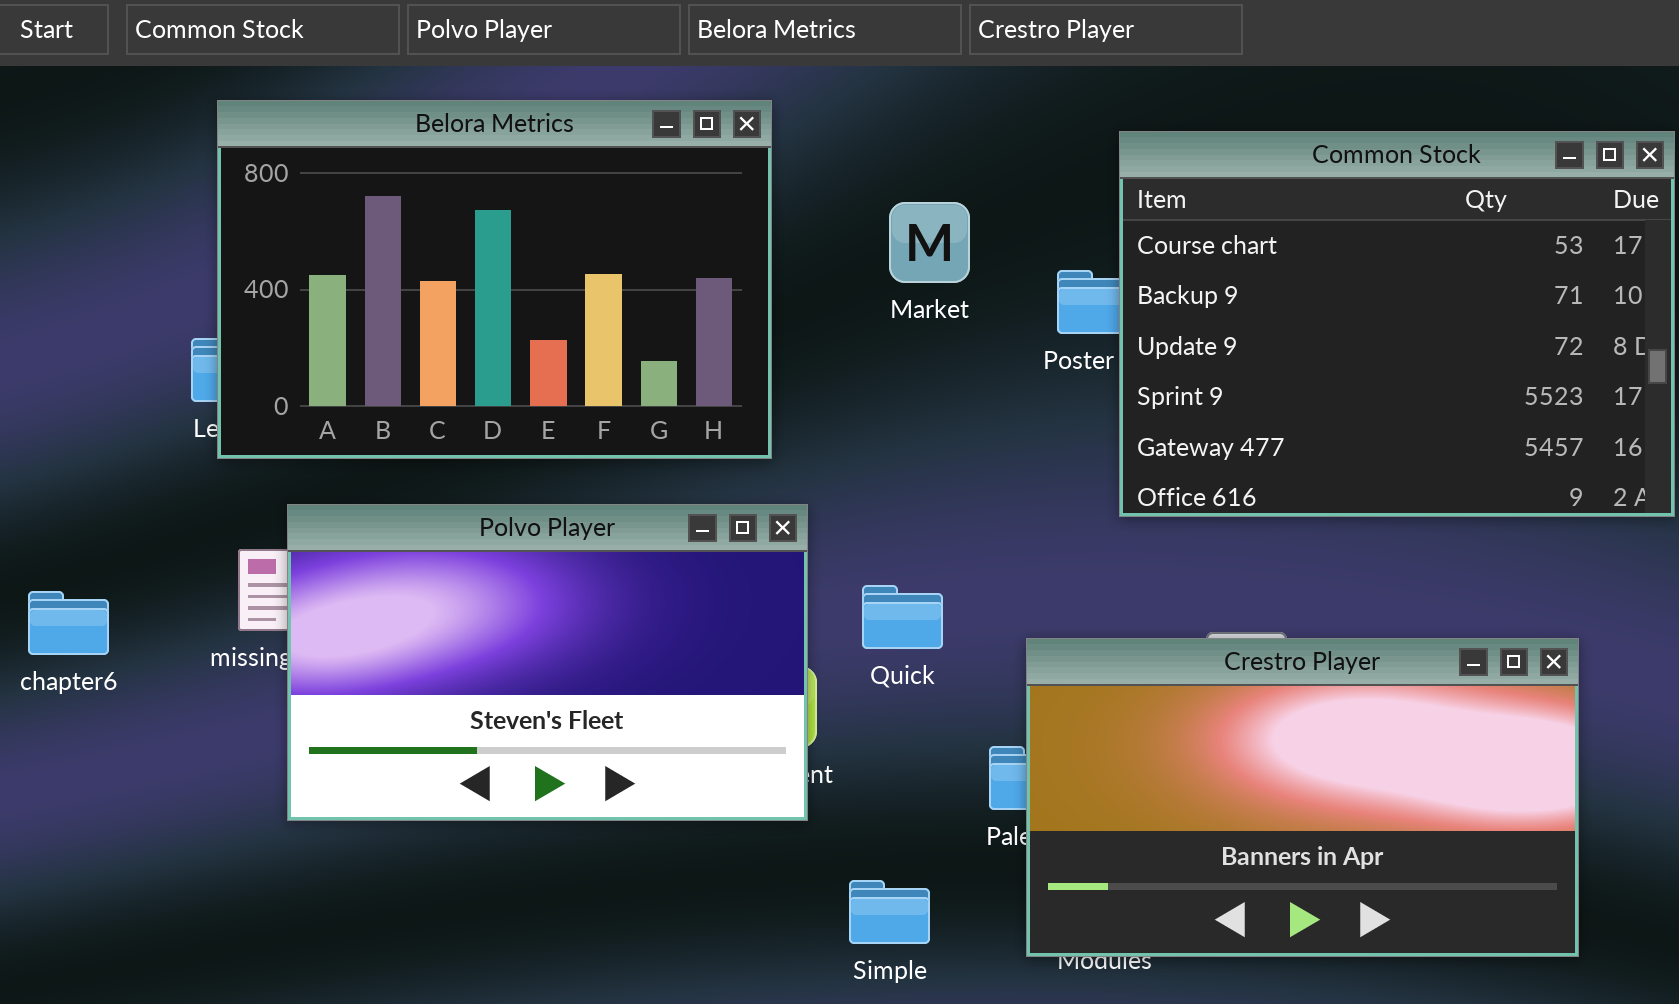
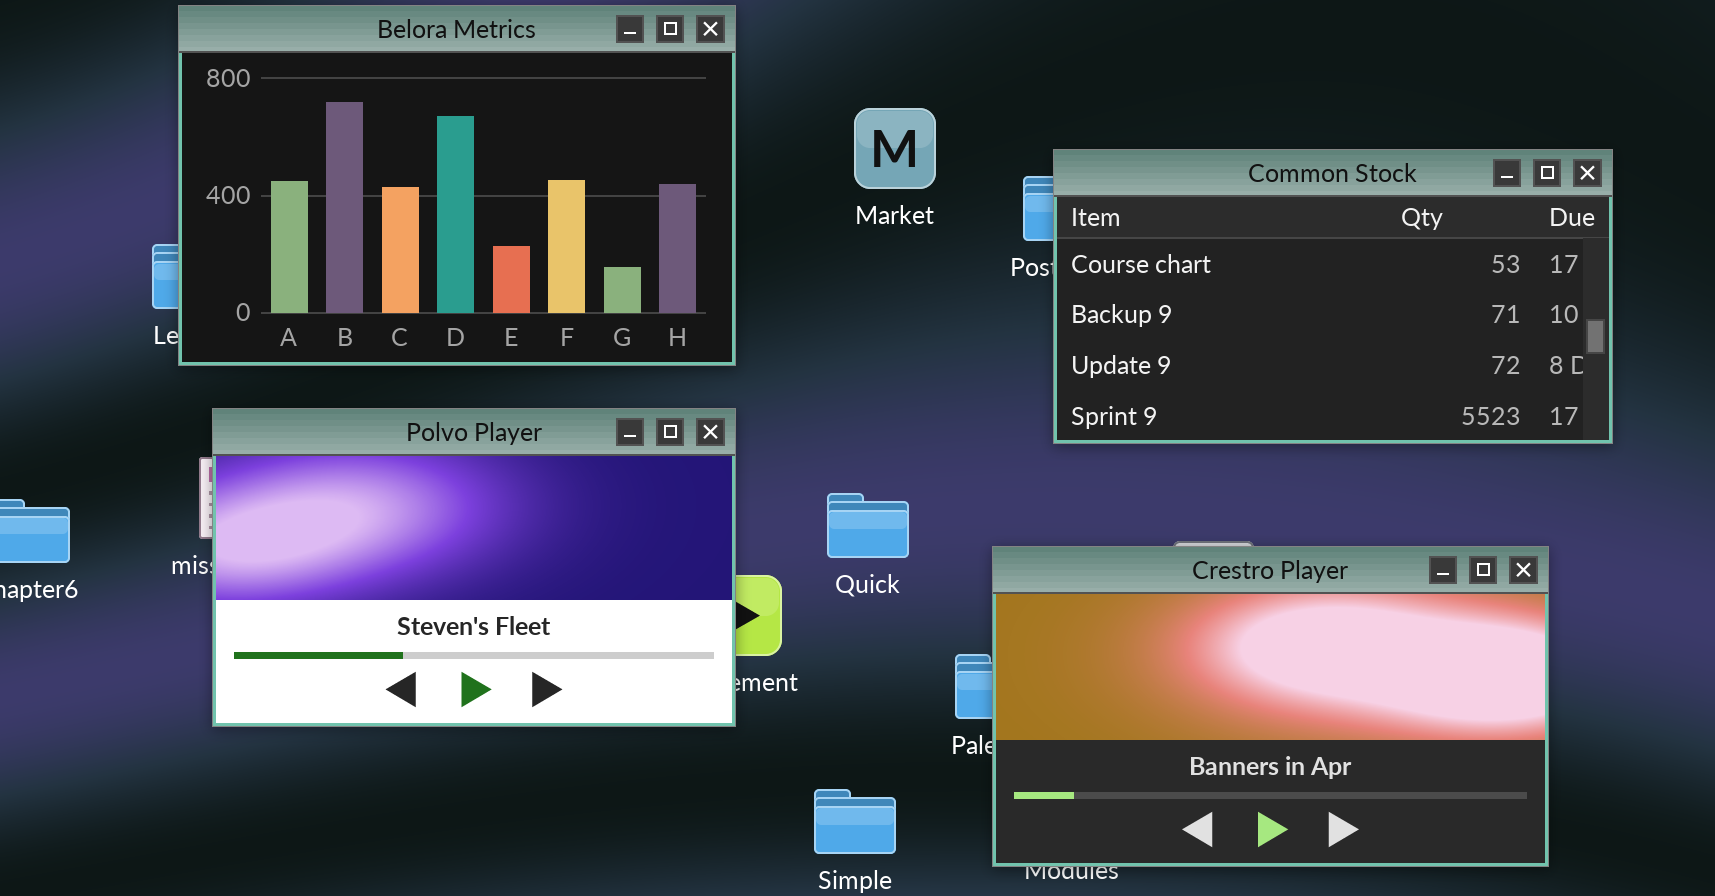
Common Stock: [1119,131,1675,517] -> [1053,149,1613,444], moved, resized
Polvo Player: [287,504,808,821] -> [212,408,736,727], moved

